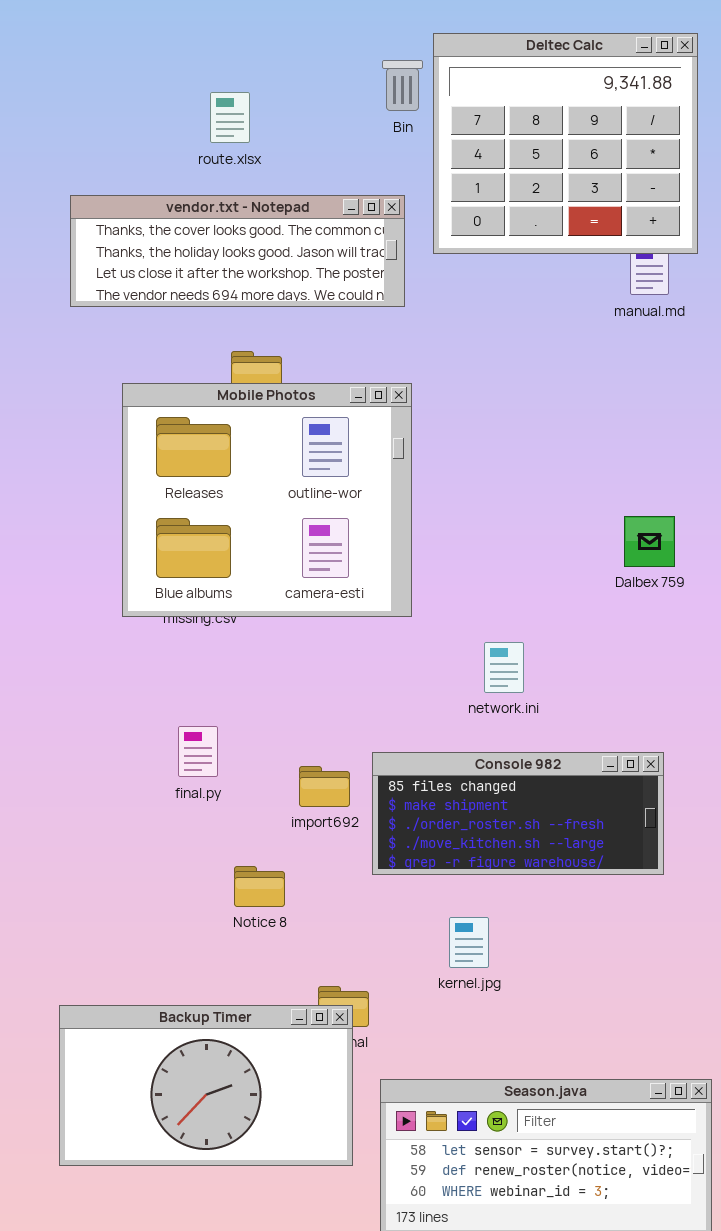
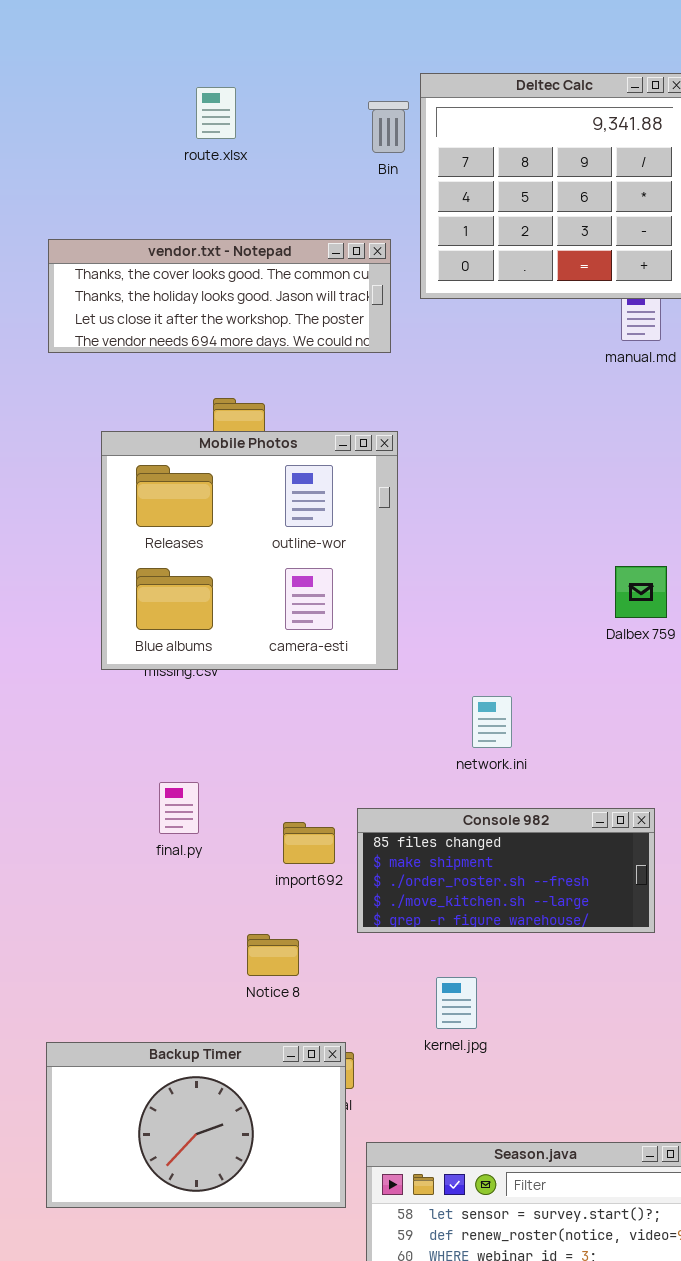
route.xlsx: [210,92,250,143] -> [196,87,236,139], moved
Notice 8: [234,866,285,907] -> [247,934,299,976], moved
Backup Timer: [59,1005,353,1166] -> [46,1042,346,1208], moved

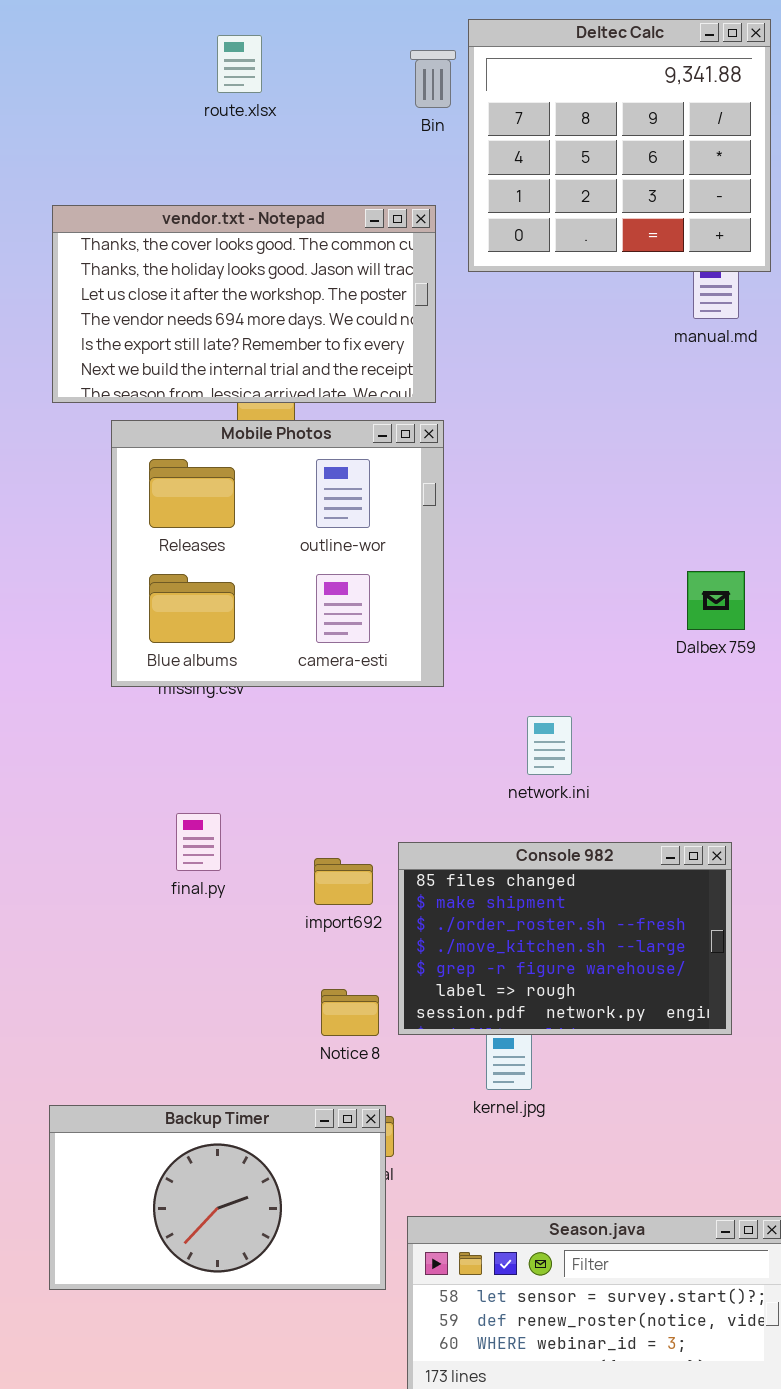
vendor.txt - Notepad: [48,239,391,353] -> [52,205,436,403], resized
Console 982: [357,808,655,933] -> [398,842,732,1035], resized
Notice 8: [247,934,299,976] -> [321,989,379,1036], moved

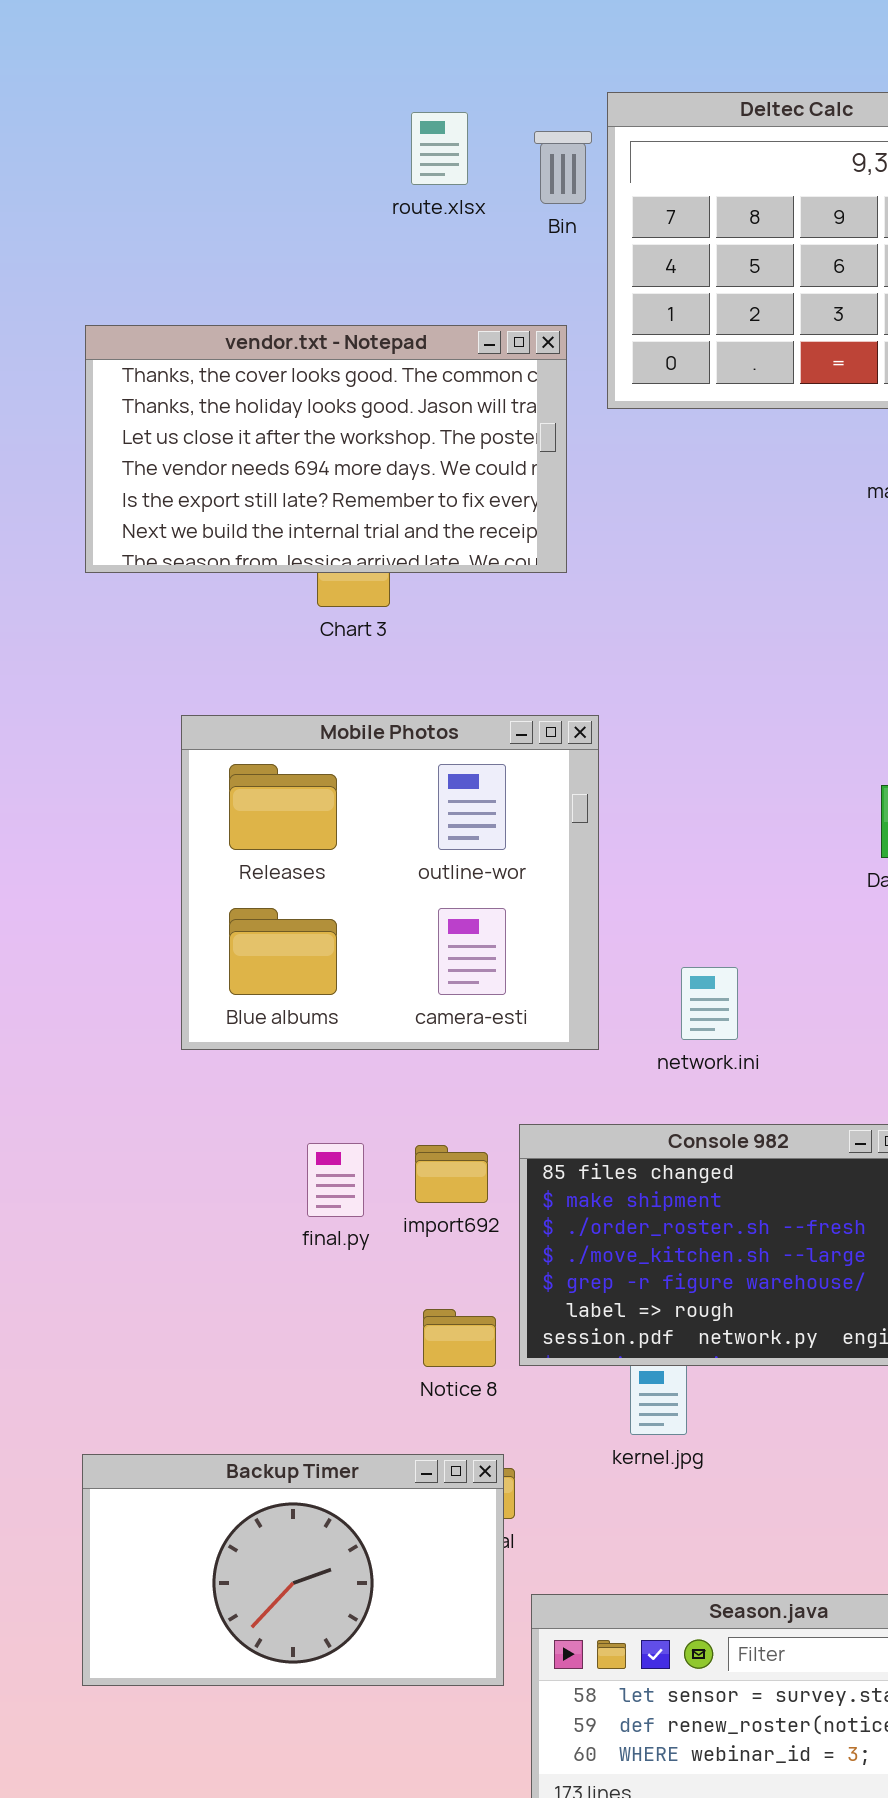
route.xlsx: [217,35,262,93] -> [411,112,468,185], moved
Mobile Photos: [111,420,444,687] -> [181,715,599,1050], moved
final.py: [176,813,221,871] -> [307,1143,364,1217], moved

